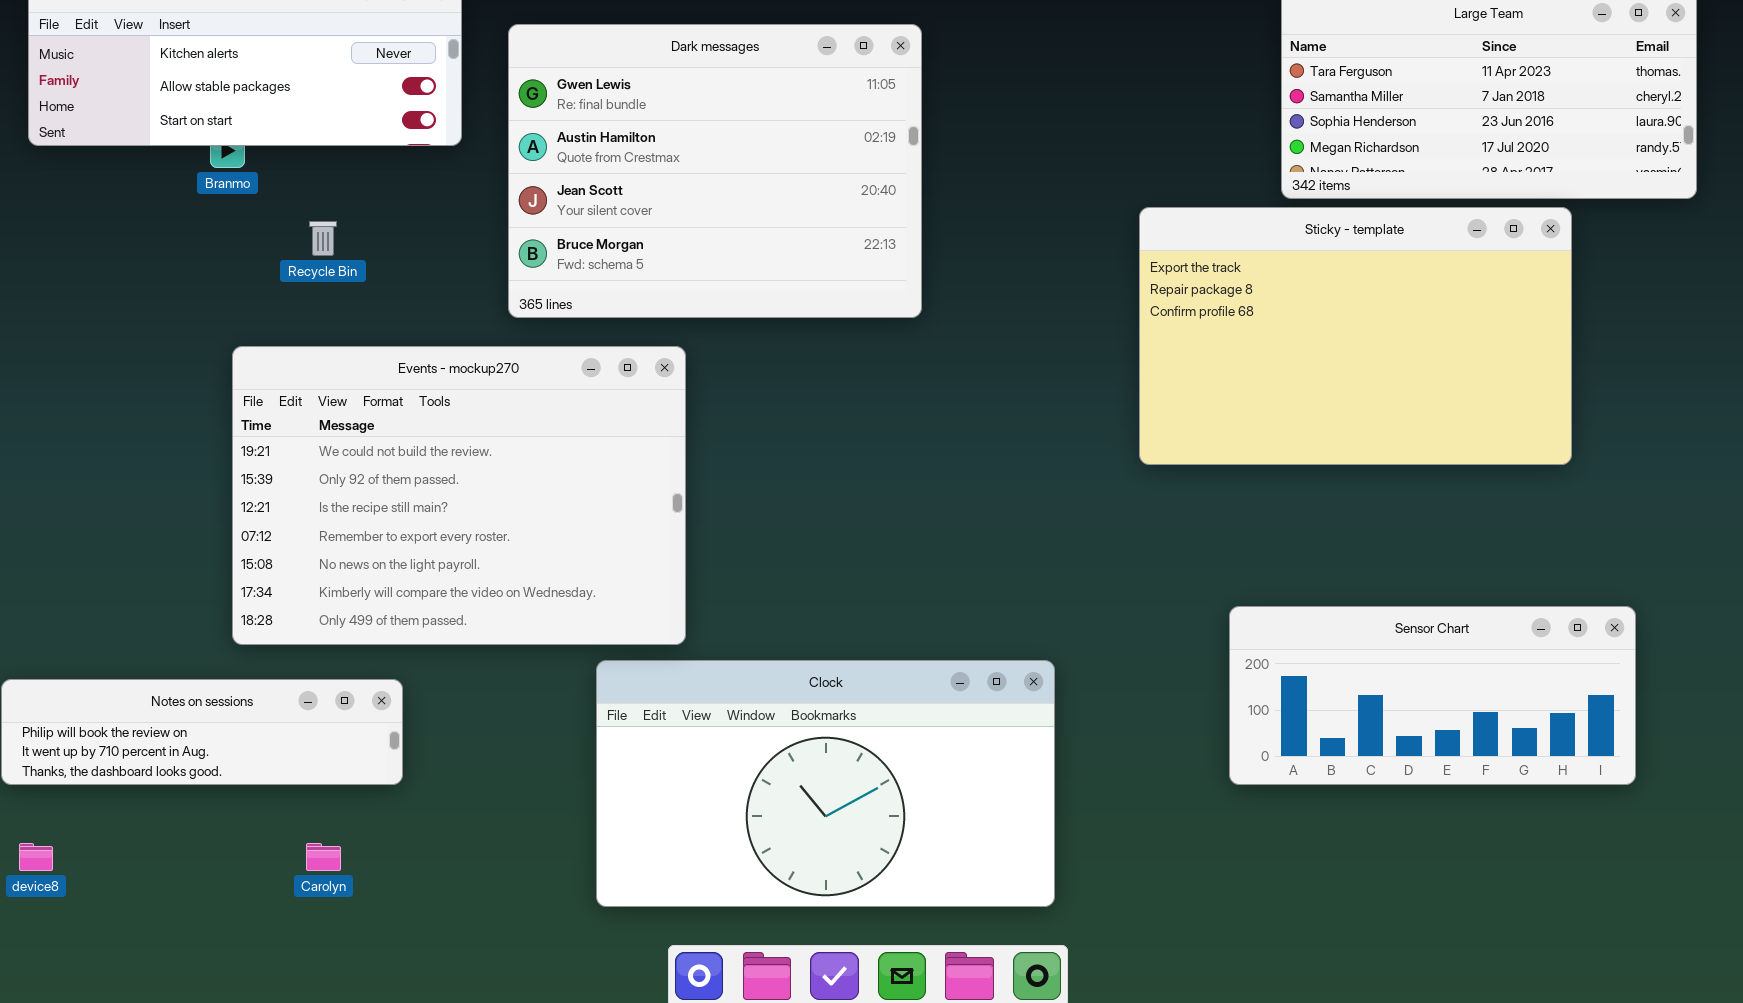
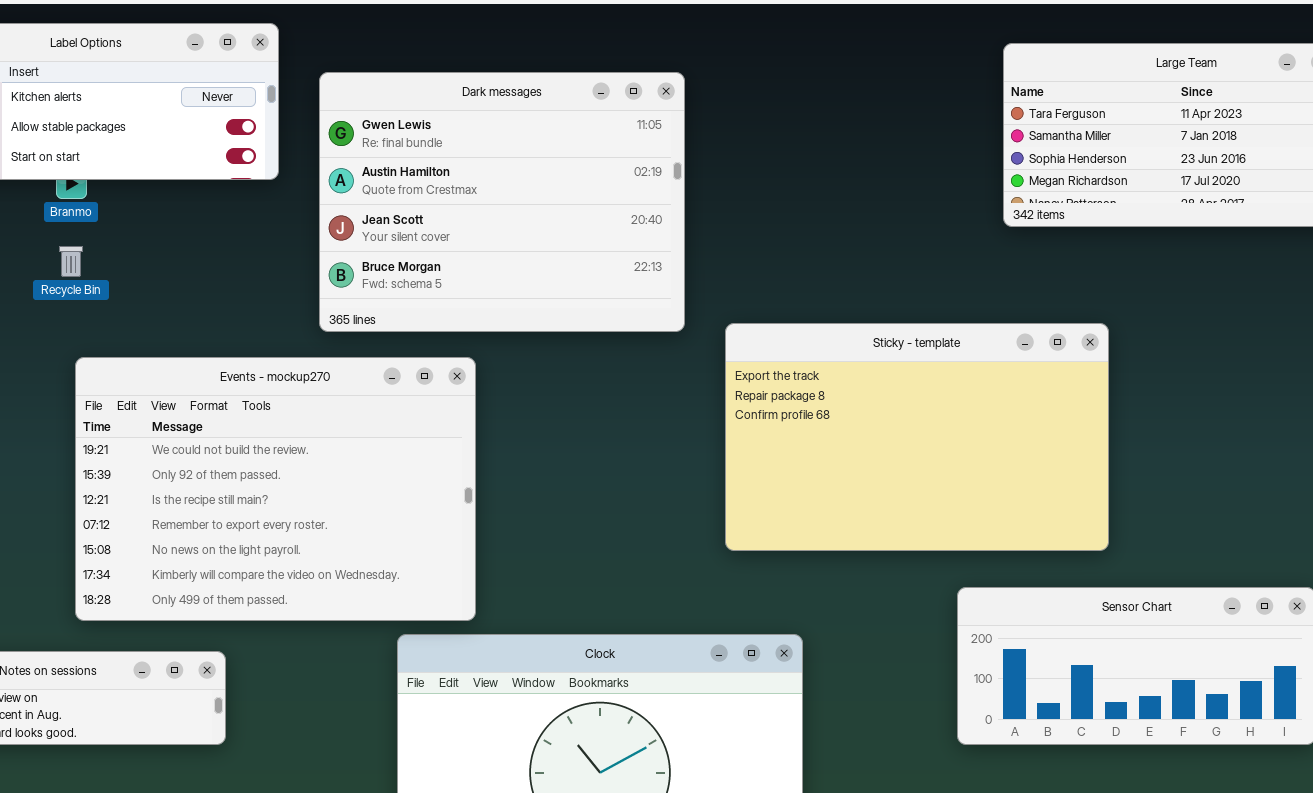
Sticky - template: [1139,207,1572,465] -> [725,323,1109,551], moved
Recycle Bin: [309,221,337,256] -> [59,246,83,277], moved

